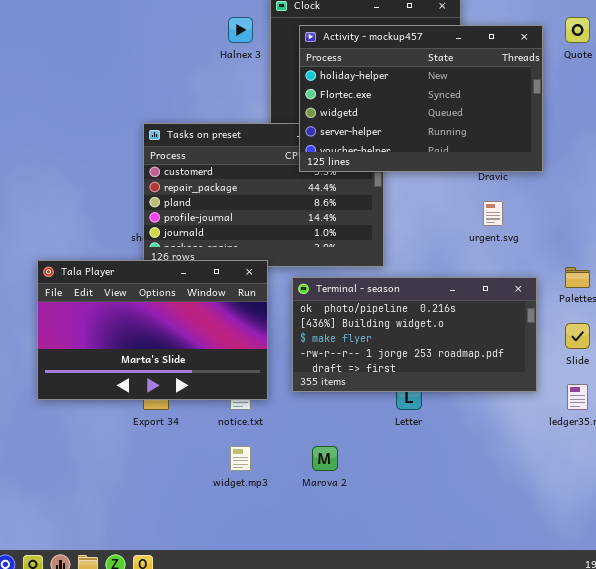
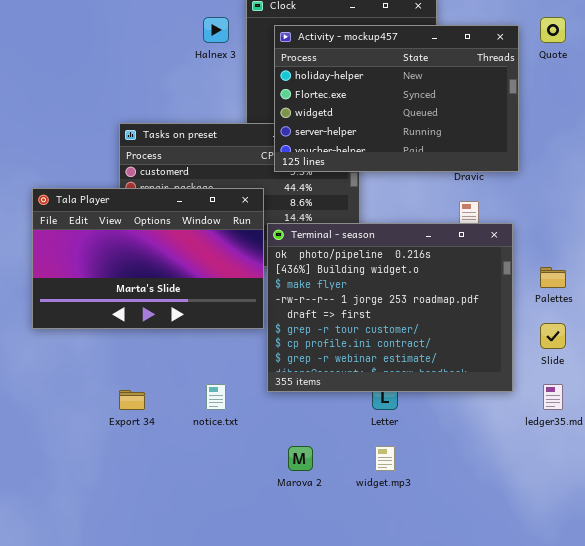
Tala Player: [37,260,268,400] -> [32,188,264,329], moved
Terminal - season: [292,277,537,392] -> [267,223,513,392], resized
widget.mp3: [230,446,251,471] -> [375,446,395,471], moved

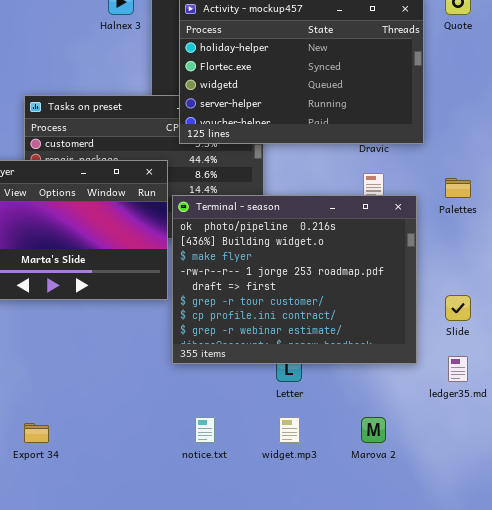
Palettes: [540,267,566,288] -> [445,178,471,198], moved
notice.txt: [206,384,226,410] -> [195,417,215,443], moved
Export 34: [119,390,145,410] -> [24,423,49,443], moved
Marova 2: [288,446,313,471] -> [361,417,386,443], moved

